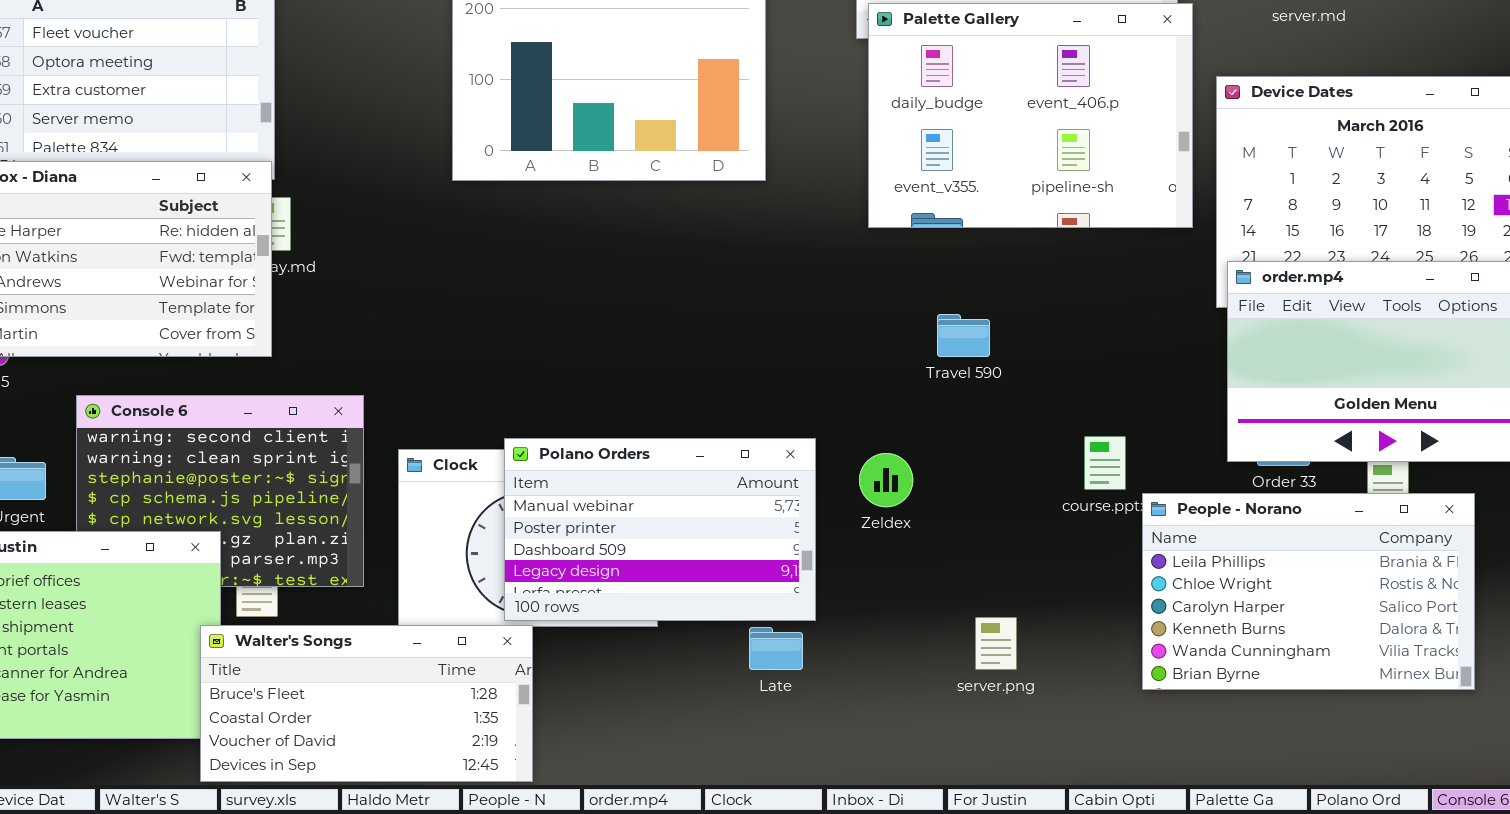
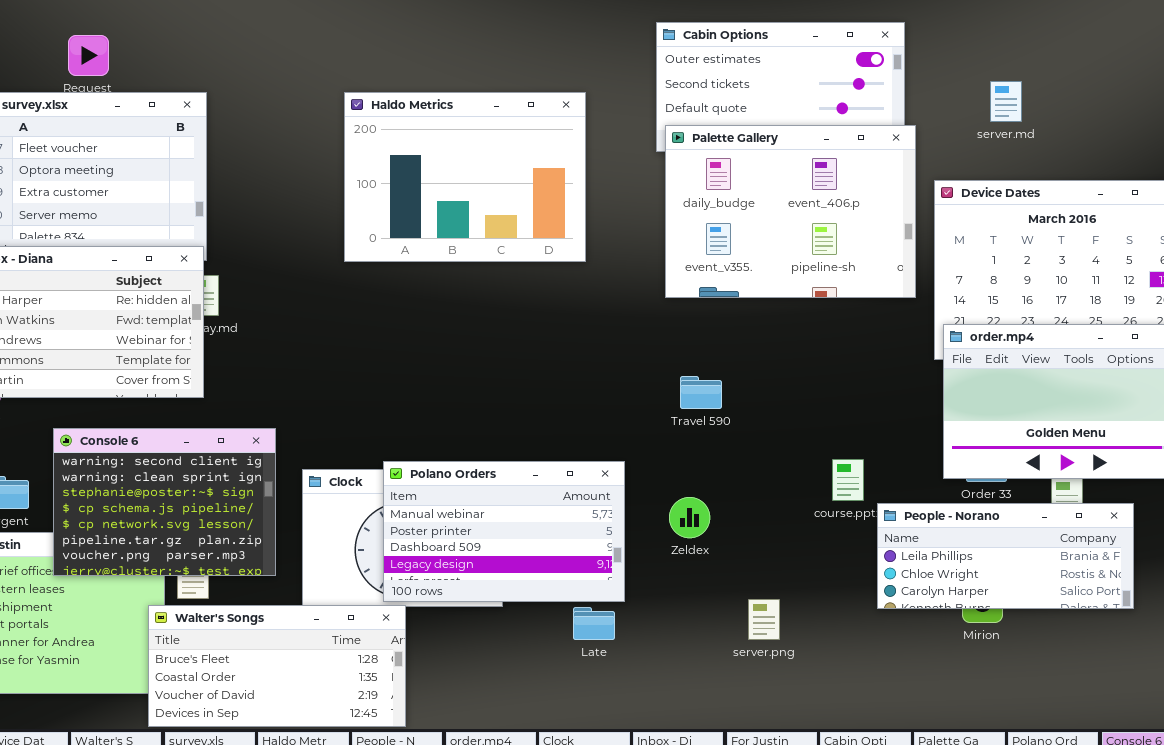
Travel 590: [937,314,990,357] -> [680,376,722,409], moved
Console 6: [76,395,364,587] -> [53,428,276,576], raised
Zeldex: [859,453,913,507] -> [669,497,710,538], moved
People - Norano: [1142,493,1475,690] -> [877,503,1134,609], resized

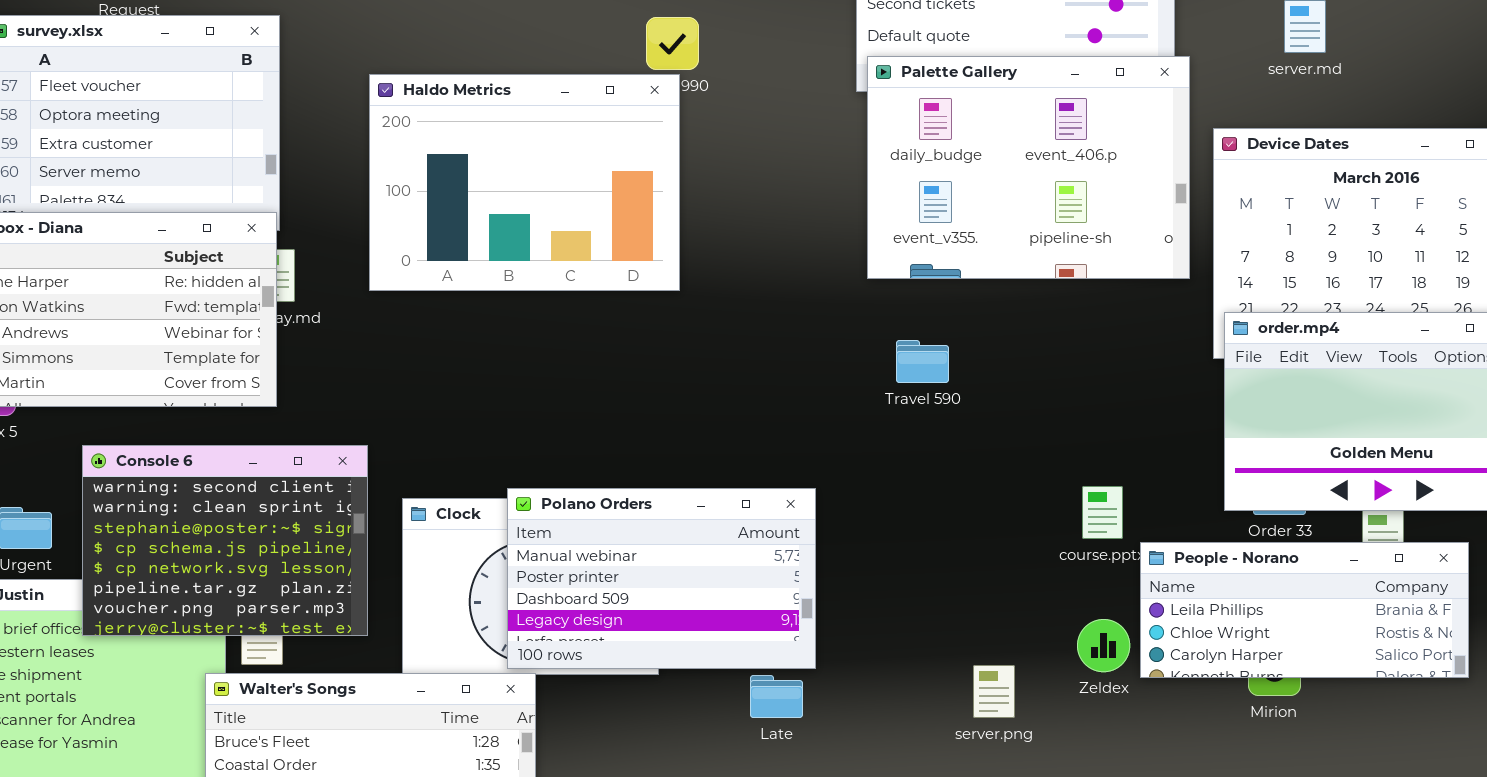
Haldo Metrics: [344,92,586,262] -> [369,74,680,291], moved
Travel 590: [680,376,722,409] -> [896,340,949,383], moved
Zeldex: [669,497,710,538] -> [1077,619,1130,672], moved

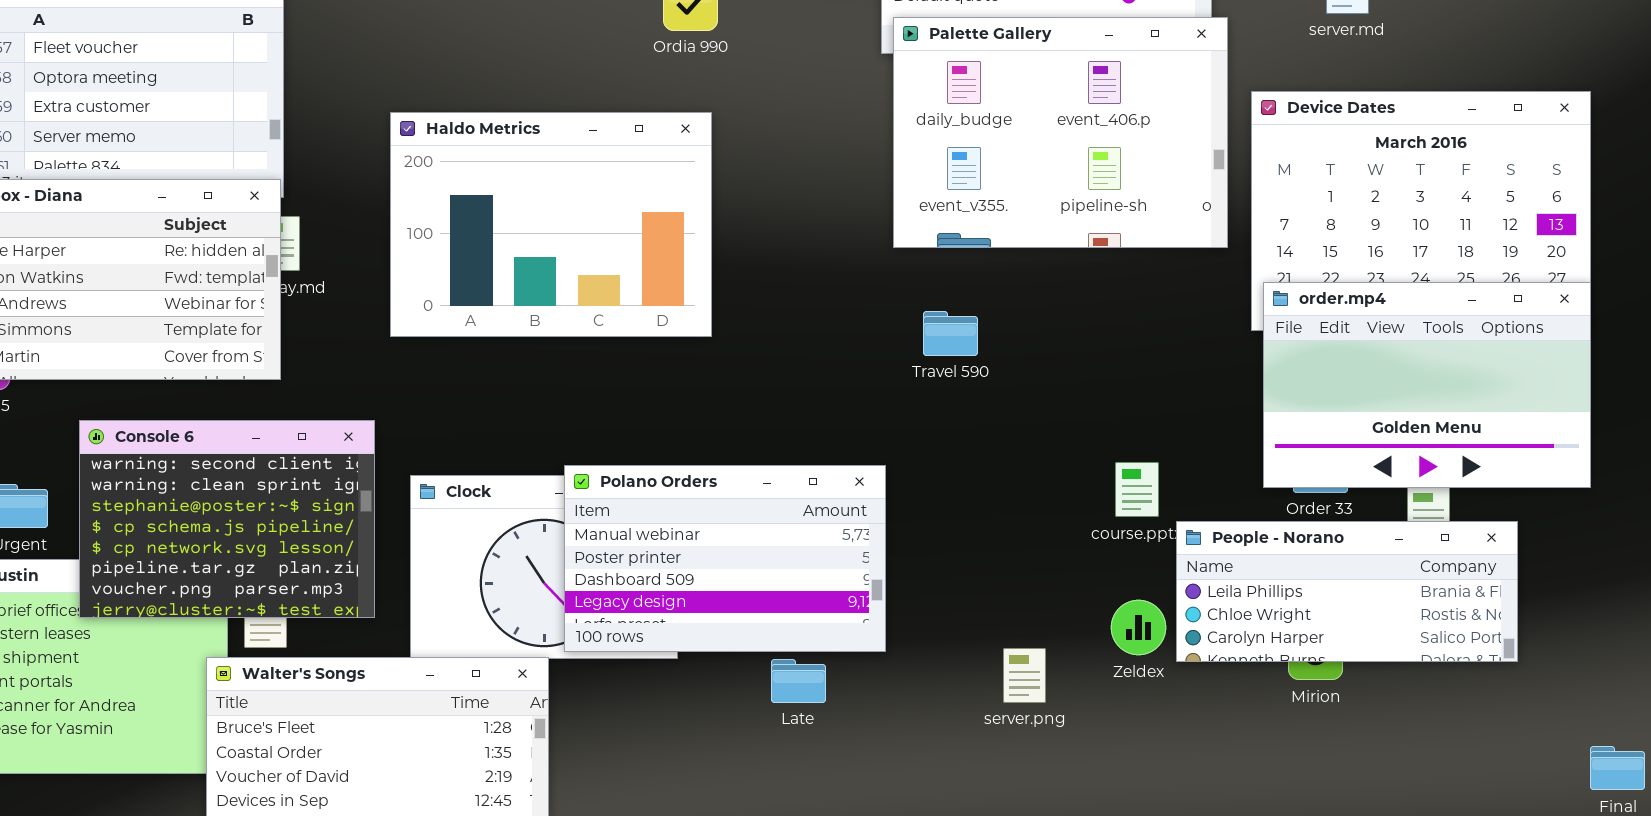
Haldo Metrics: [369,74,680,291] -> [390,112,712,337], moved
Polano Orders: [507,488,816,669] -> [564,465,886,652], moved

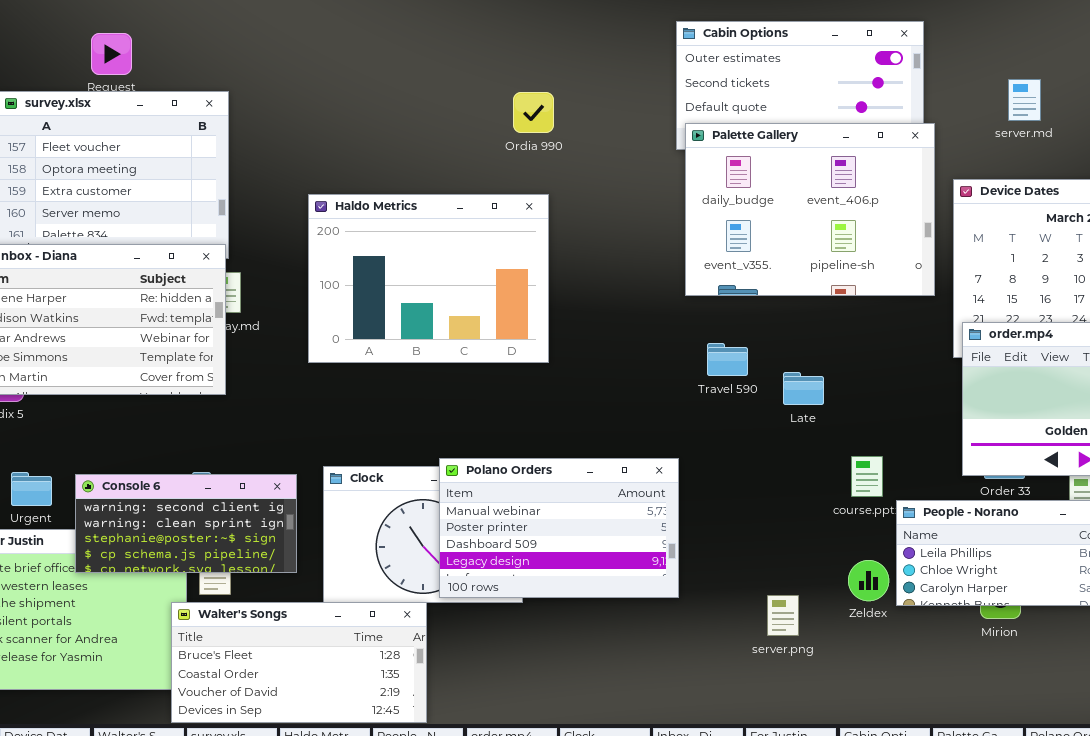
Console 6: [79,420,375,618] -> [75,474,297,573], resized
Late: [771,659,826,703] -> [783,372,824,405], moved

